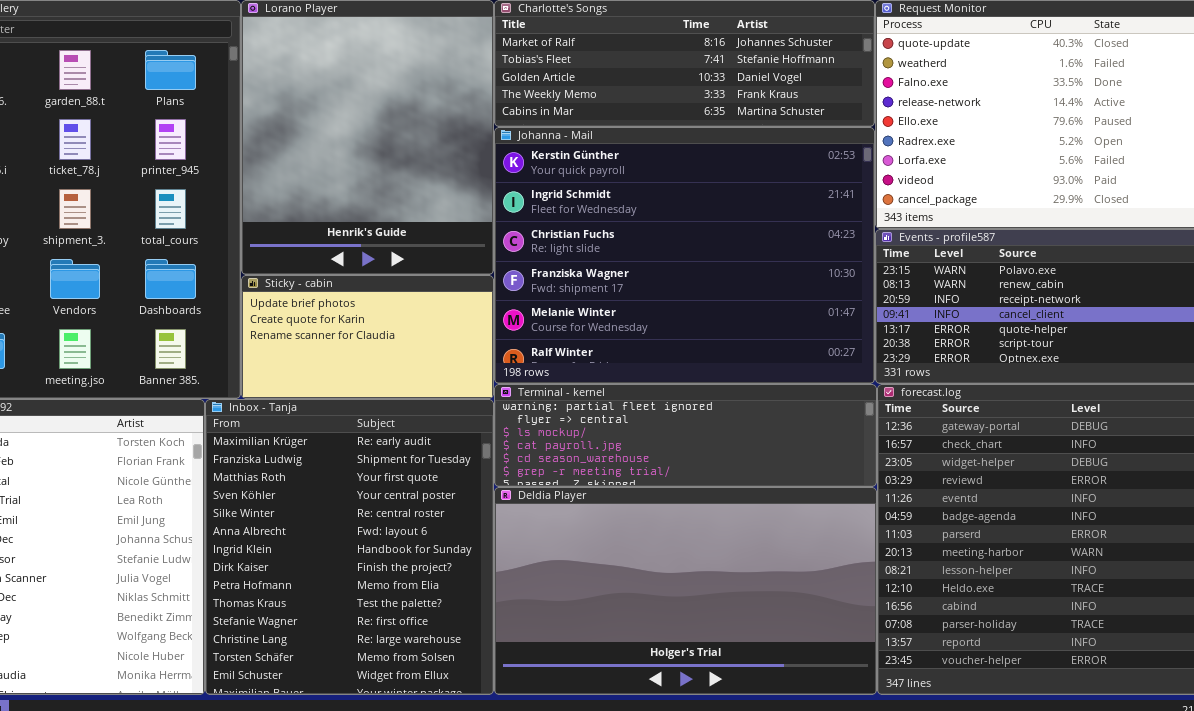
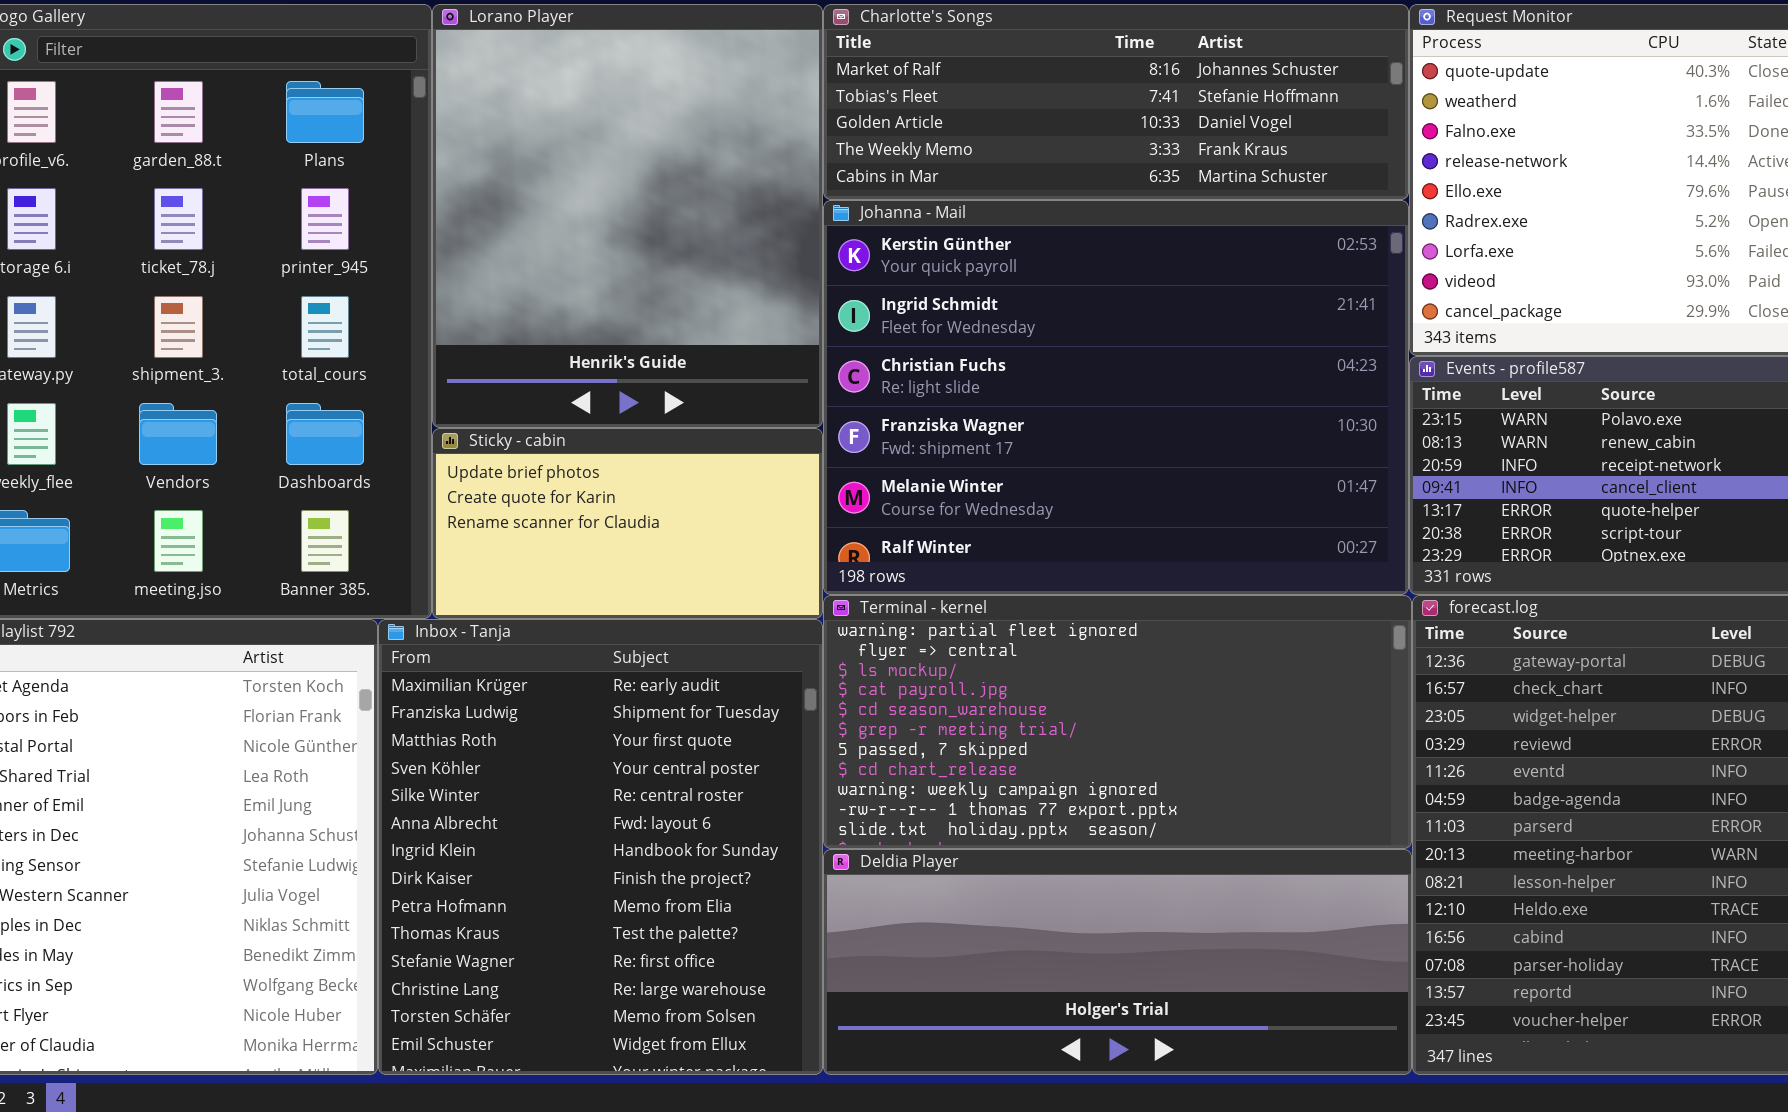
Terminal - kernel: [494,384,877,487] -> [823,595,1412,849], resized
Deldia Player: [494,487,877,695] -> [823,849,1412,1075], resized

